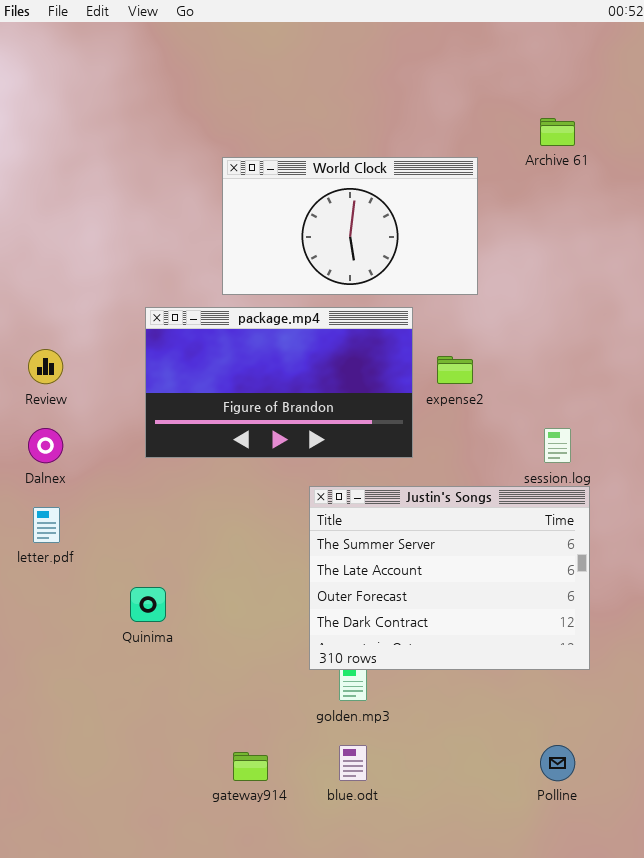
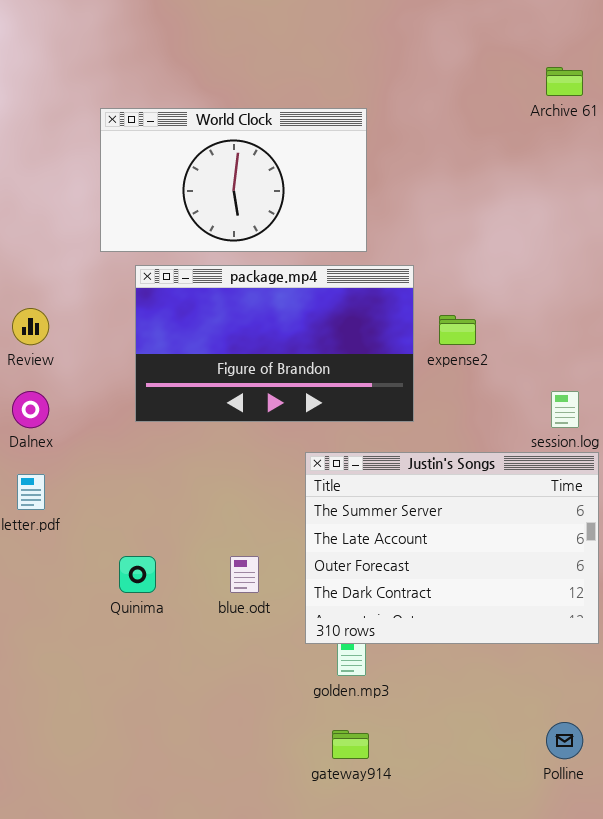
World Clock: [222,157,478,295] -> [100,108,367,252], moved
blue.odt: [339,745,367,781] -> [230,556,259,593], moved
gateway914: [233,752,268,781] -> [332,730,369,759], moved

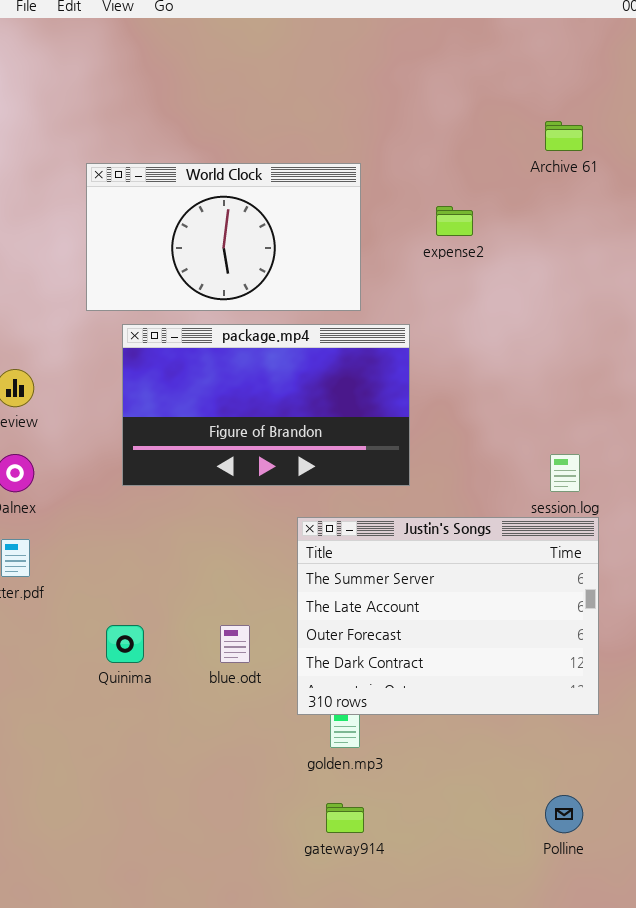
expense2: [439,315,476,345] -> [436,206,473,236], moved

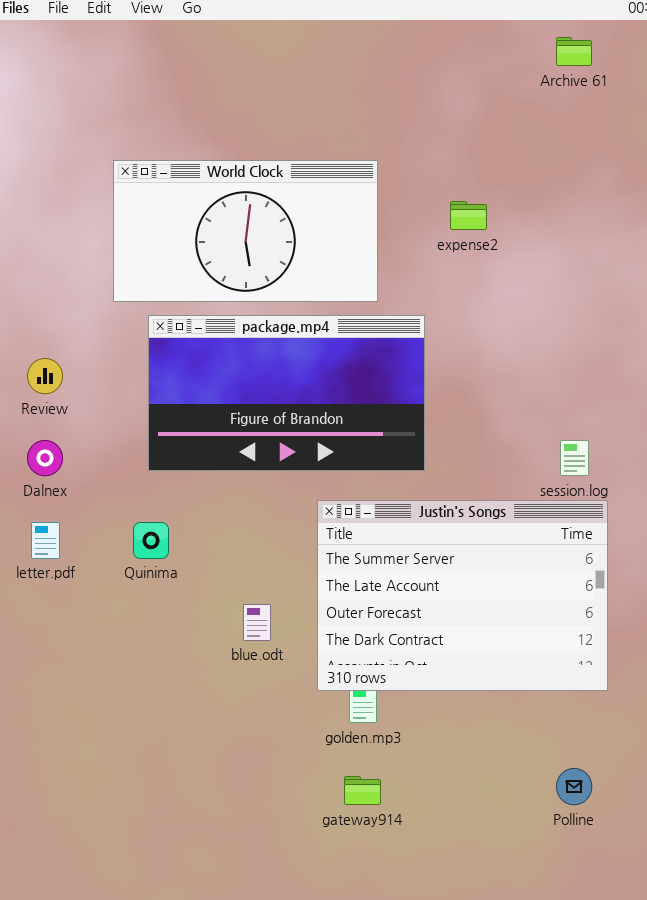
Archive 61: [545,121,583,151] -> [556,37,592,66], moved
Quinima: [106,625,144,663] -> [133,522,169,559], moved

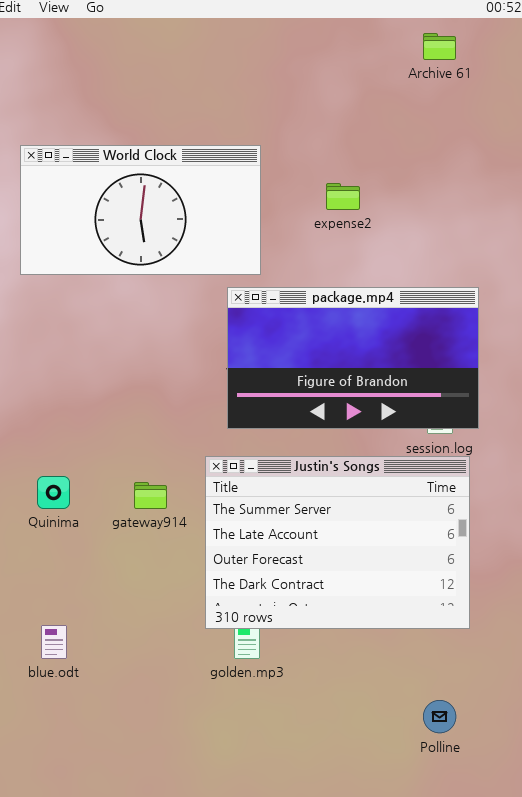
package.mp4: [148,315,425,471] -> [227,287,479,429], moved
blue.odt: [243,604,271,641] -> [41,625,67,659], moved
gateway914: [344,776,381,805] -> [134,482,167,509], moved

